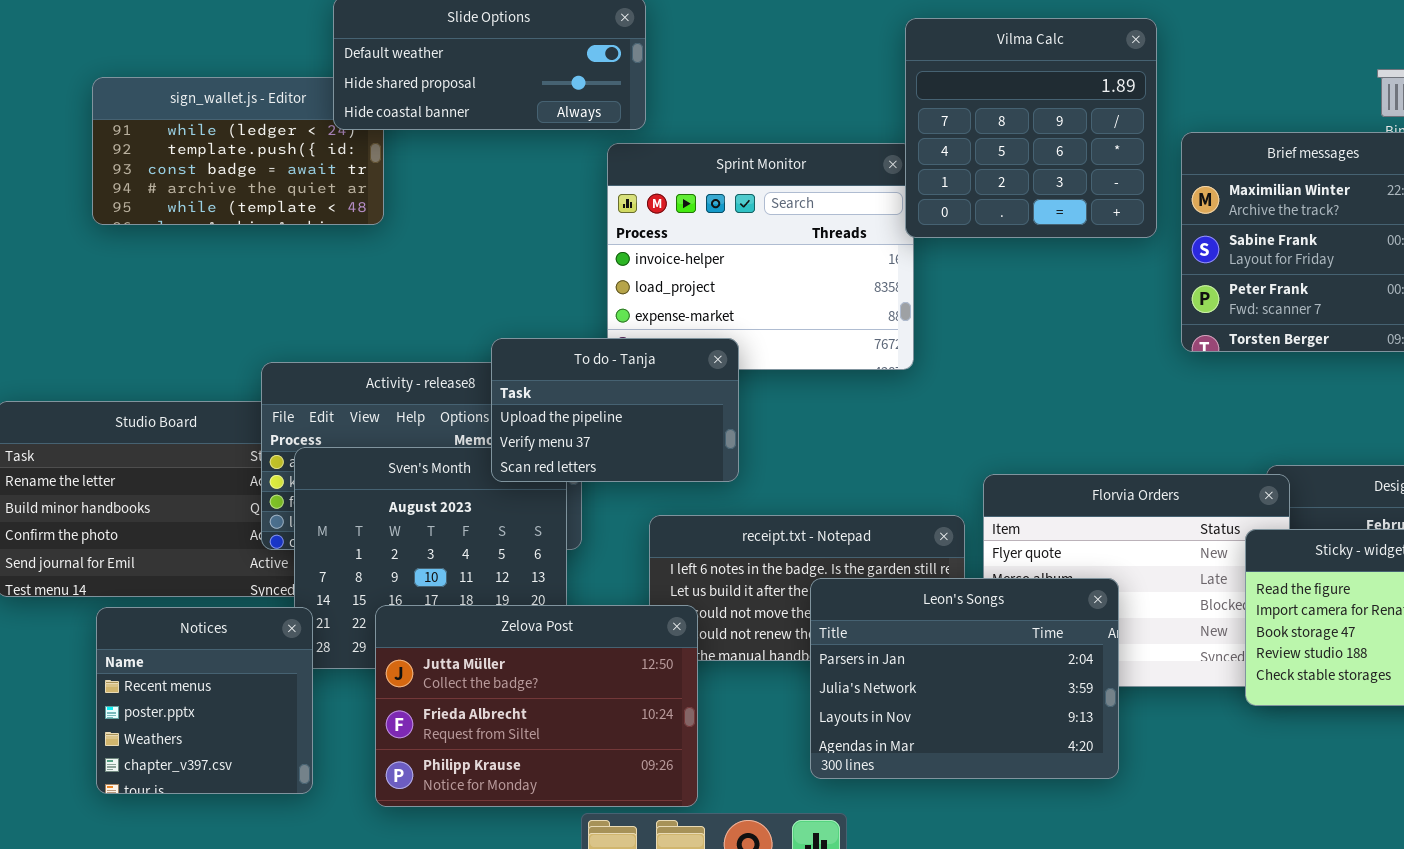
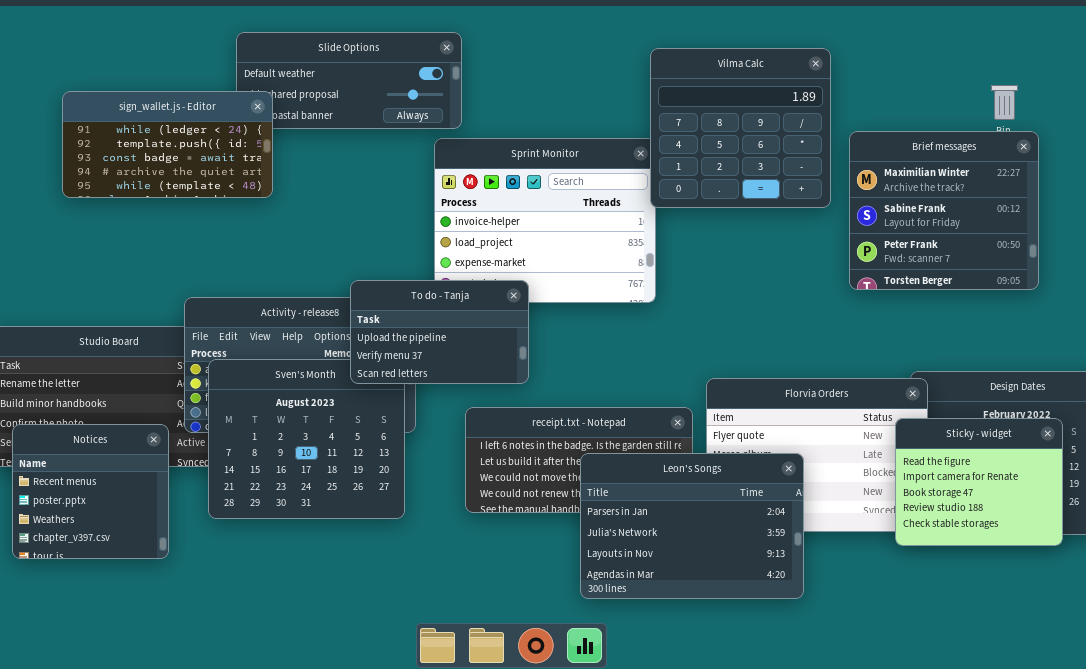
sign_wallet.js - Editor: [92,77,384,225] -> [62,91,273,198], raised
Zelova Post: [375,605,698,807] -> none, closed
Notices: [96,607,313,794] -> [12,424,169,559], moved

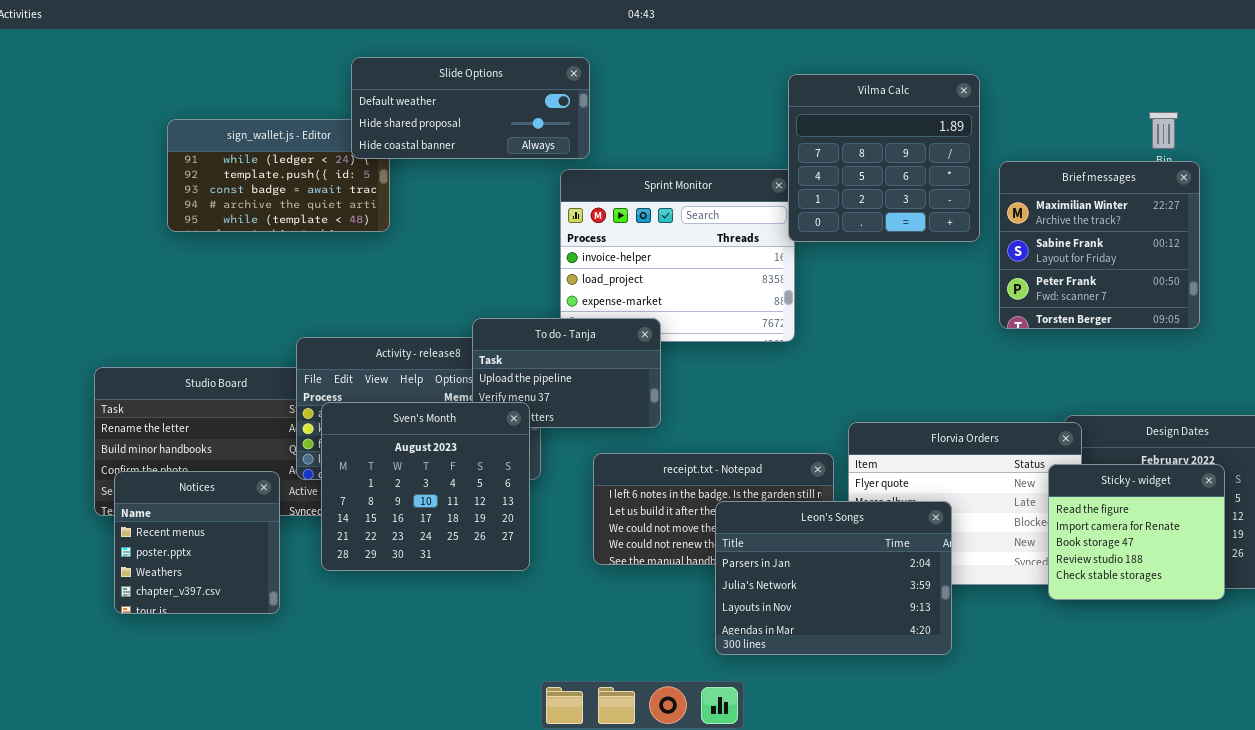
Slide Options: [236,32,462,129] -> [351,57,590,159], raised
Sven's Month: [208,359,405,519] -> [321,402,530,571], raised

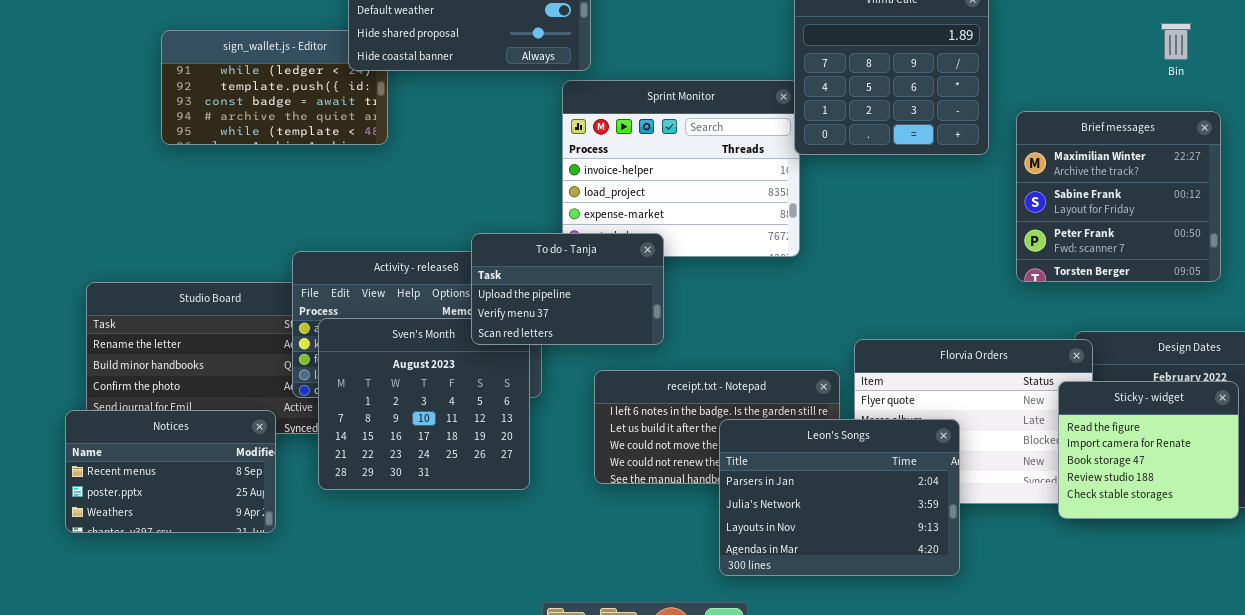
Brief messages: [999,161,1200,329] -> [1016,111,1221,282], moved
To do - Tanja: [472,318,661,428] -> [471,233,664,345], raised
Notices: [114,471,280,614] -> [65,410,276,533], resized

